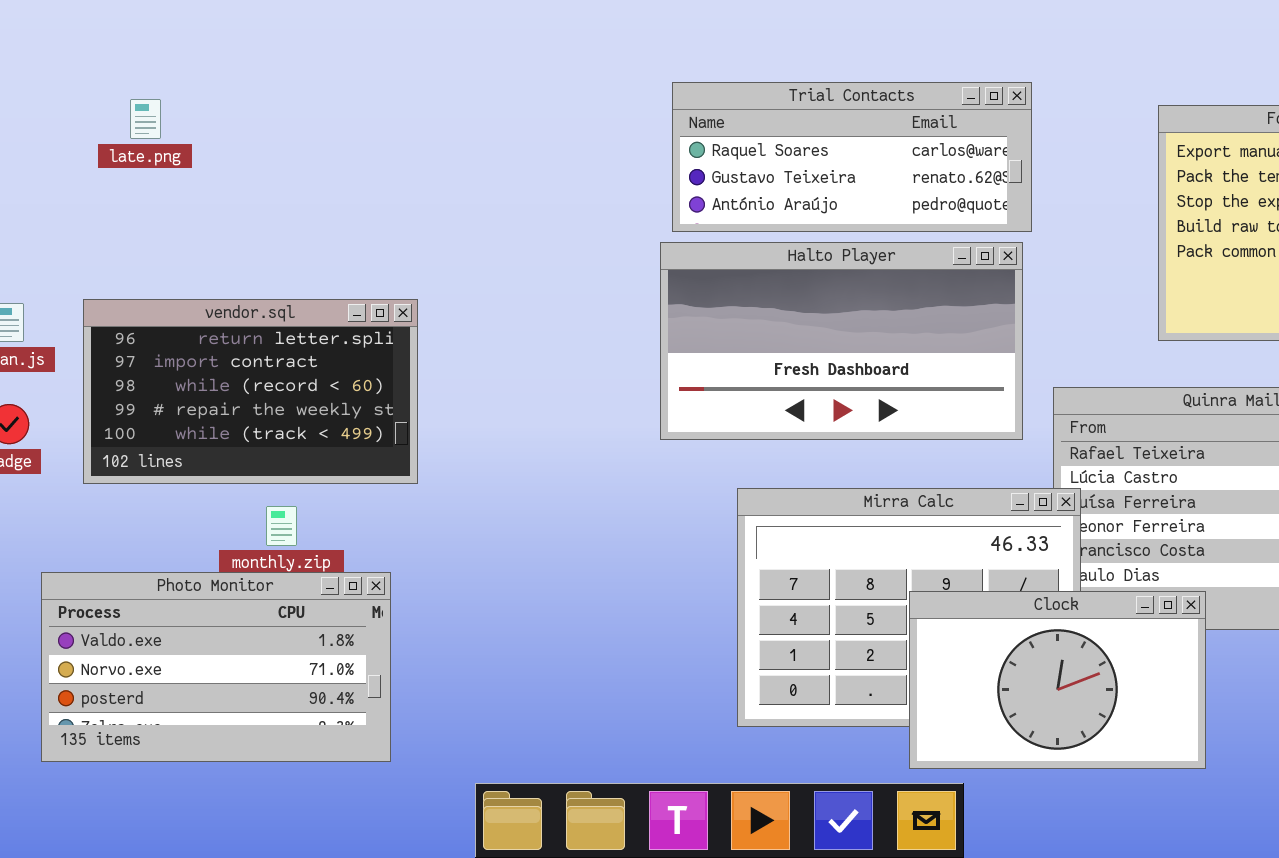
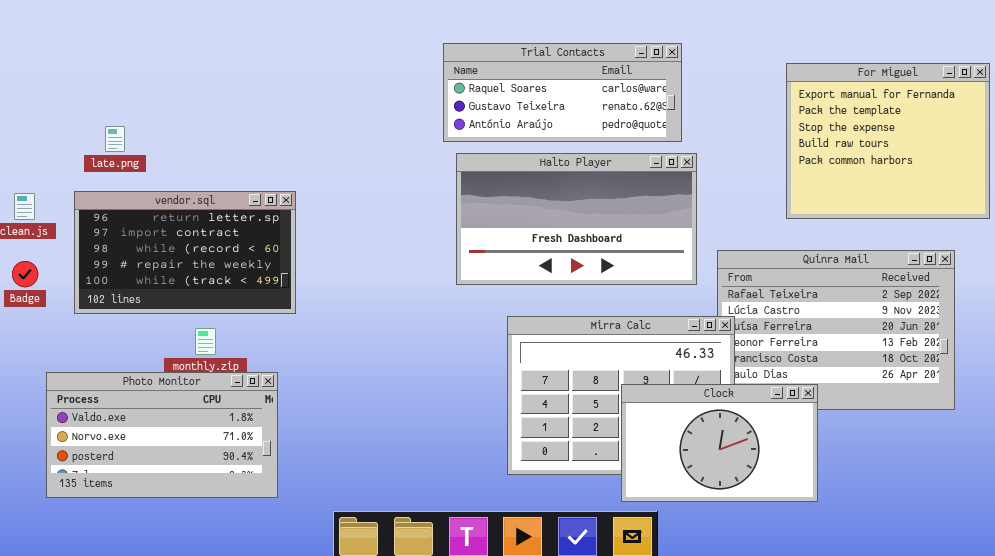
Trial Contacts: [672,82,1032,232] -> [443,43,682,142], moved
late.png: [130,99,161,139] -> [105,126,125,152], moved

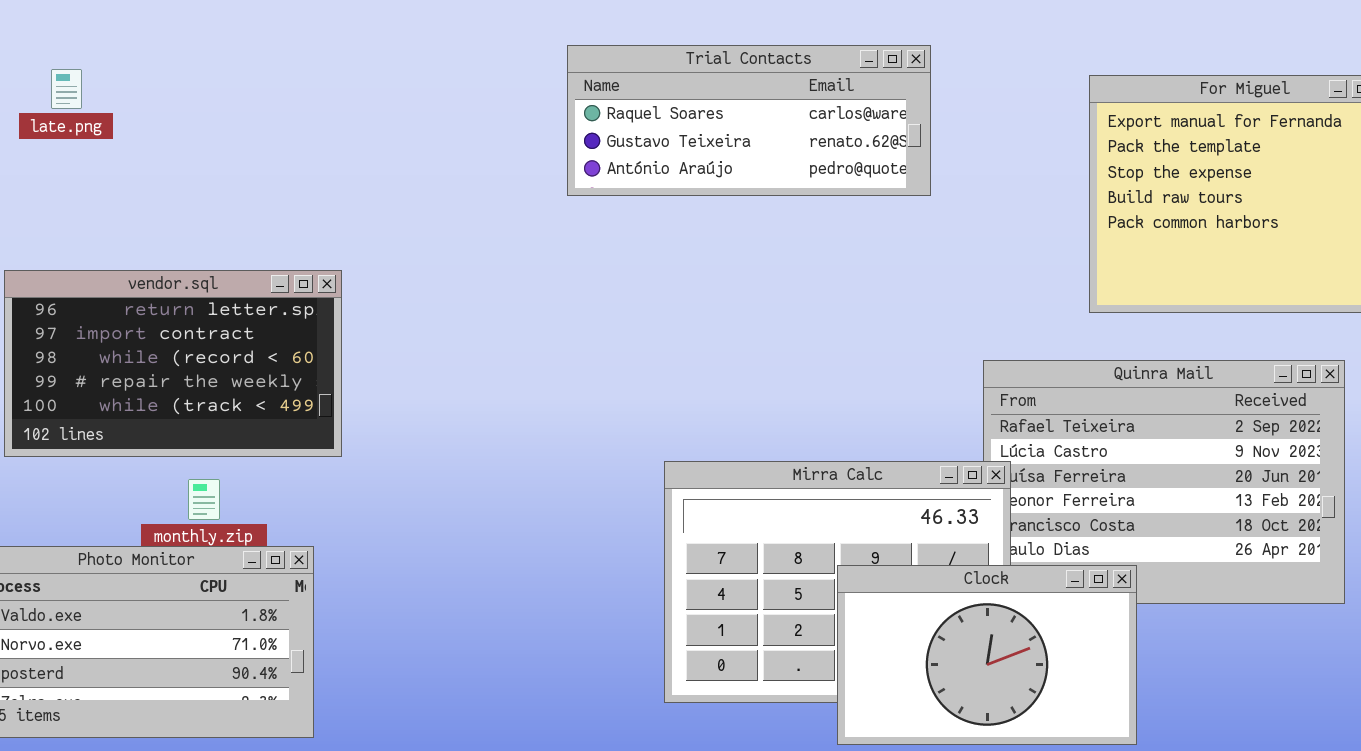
late.png: [105,126,125,152] -> [51,69,82,109], moved
Halto Player: [456,153,697,285] -> none, closed

